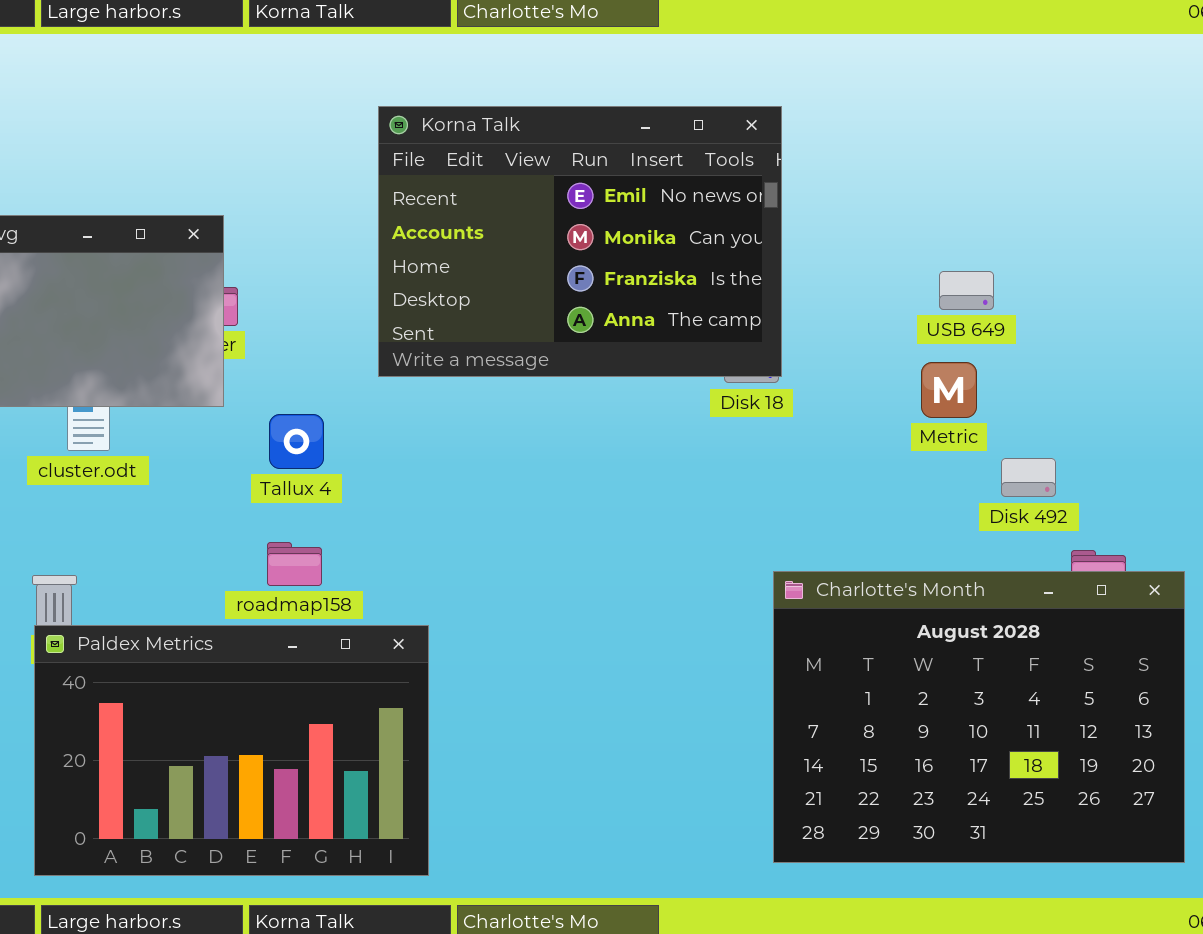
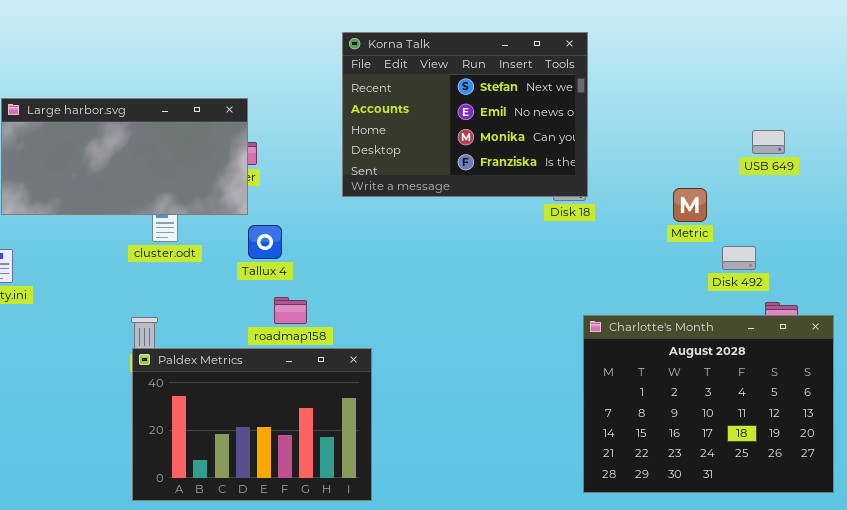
Korna Talk: [378,106,782,377] -> [342,32,588,197], scrolled up 1 row
USB 649: [939,271,994,310] -> [752,130,785,154], moved
Tallux 4: [269,414,324,469] -> [248,225,282,259], moved

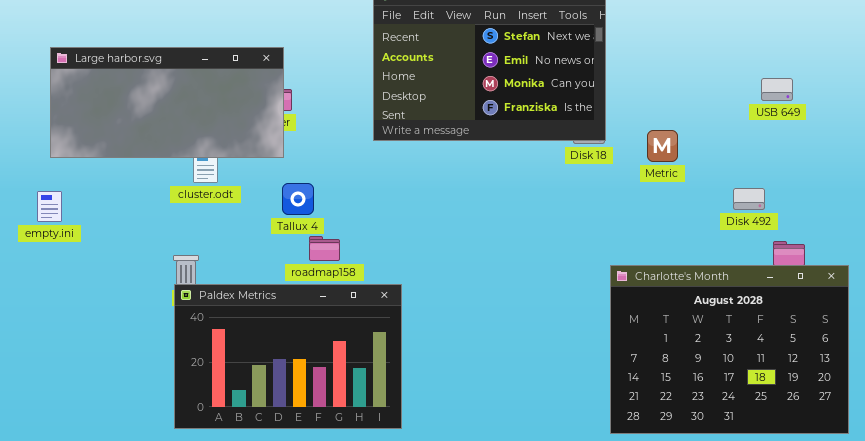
Metric: [673,188,707,222] -> [647,130,678,162], moved
Tallux 4: [248,225,282,259] -> [282,183,314,215], moved
Charlotte's Month: [583,315,834,493] -> [610,265,849,434], moved

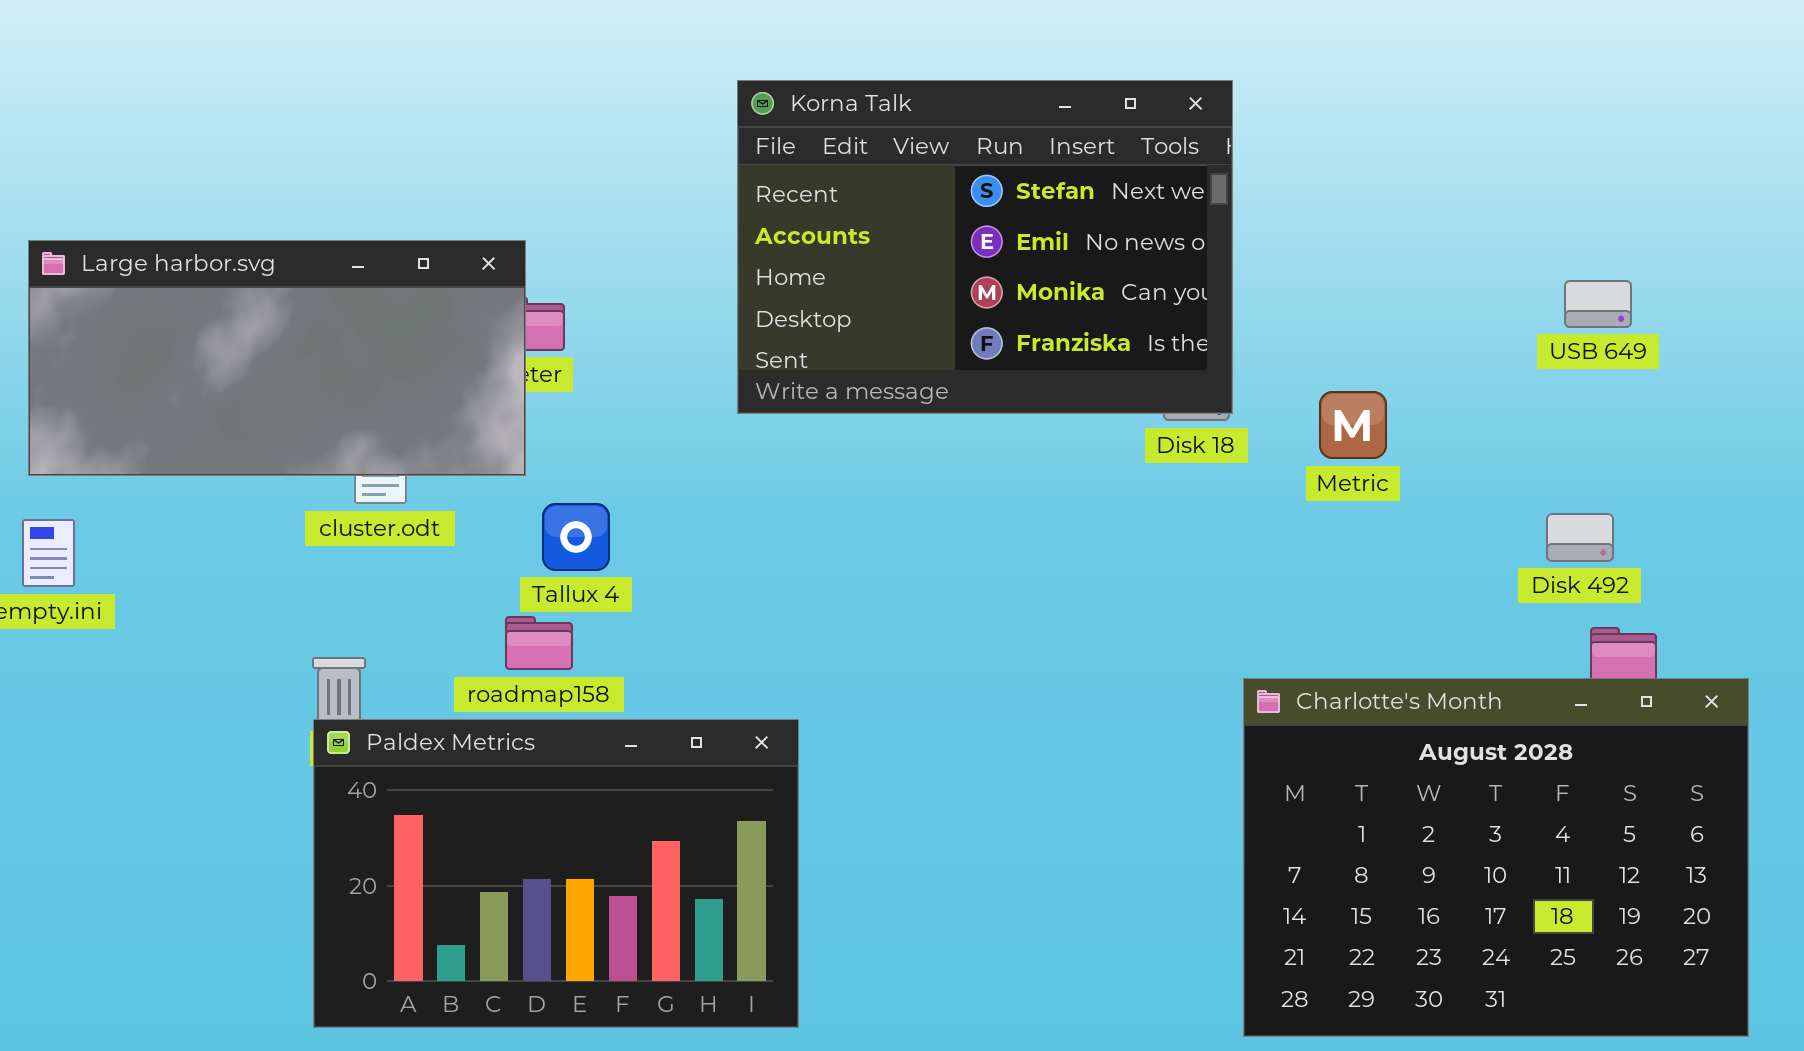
Large harbor.svg: [50,47,284,158] -> [28,240,526,476], moved
Disk 492: [733,188,765,210] -> [1546,513,1614,562], moved
roadmap158: [309,236,340,261] -> [505,616,573,670], moved

